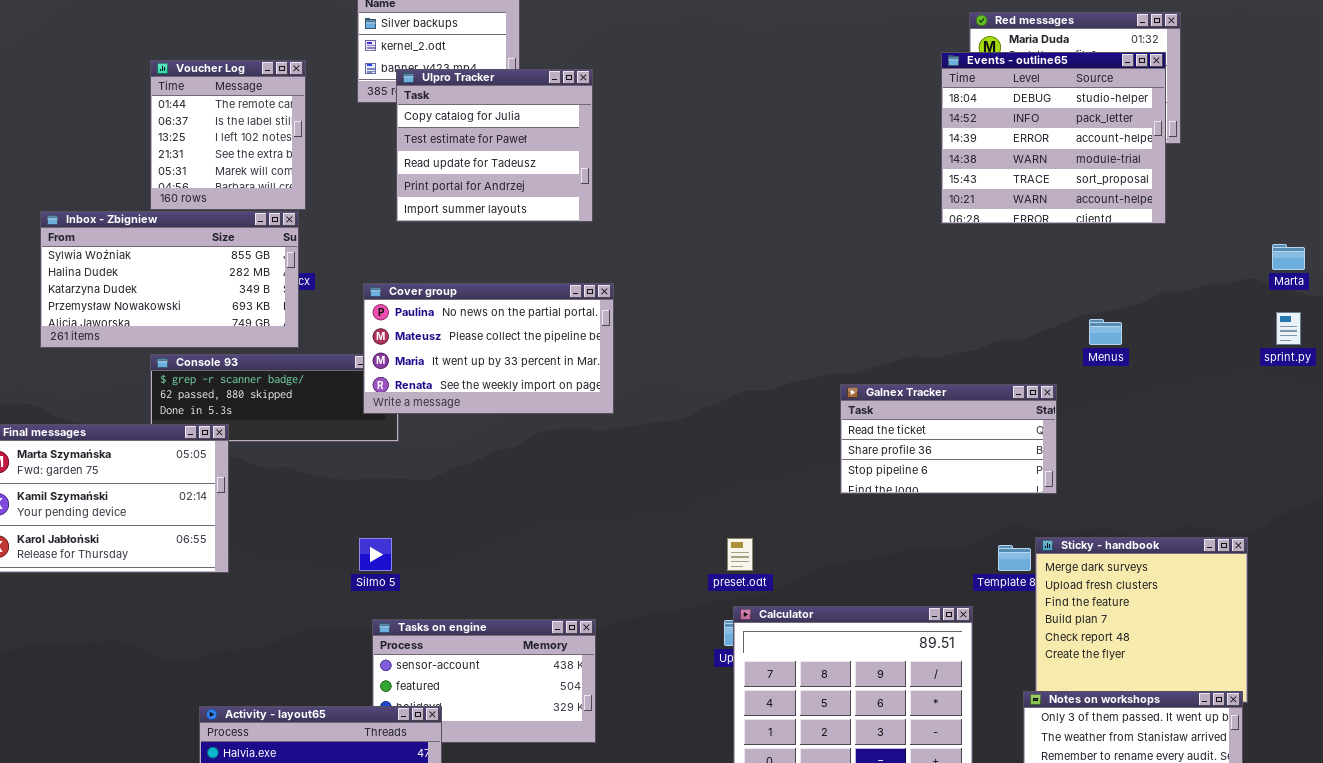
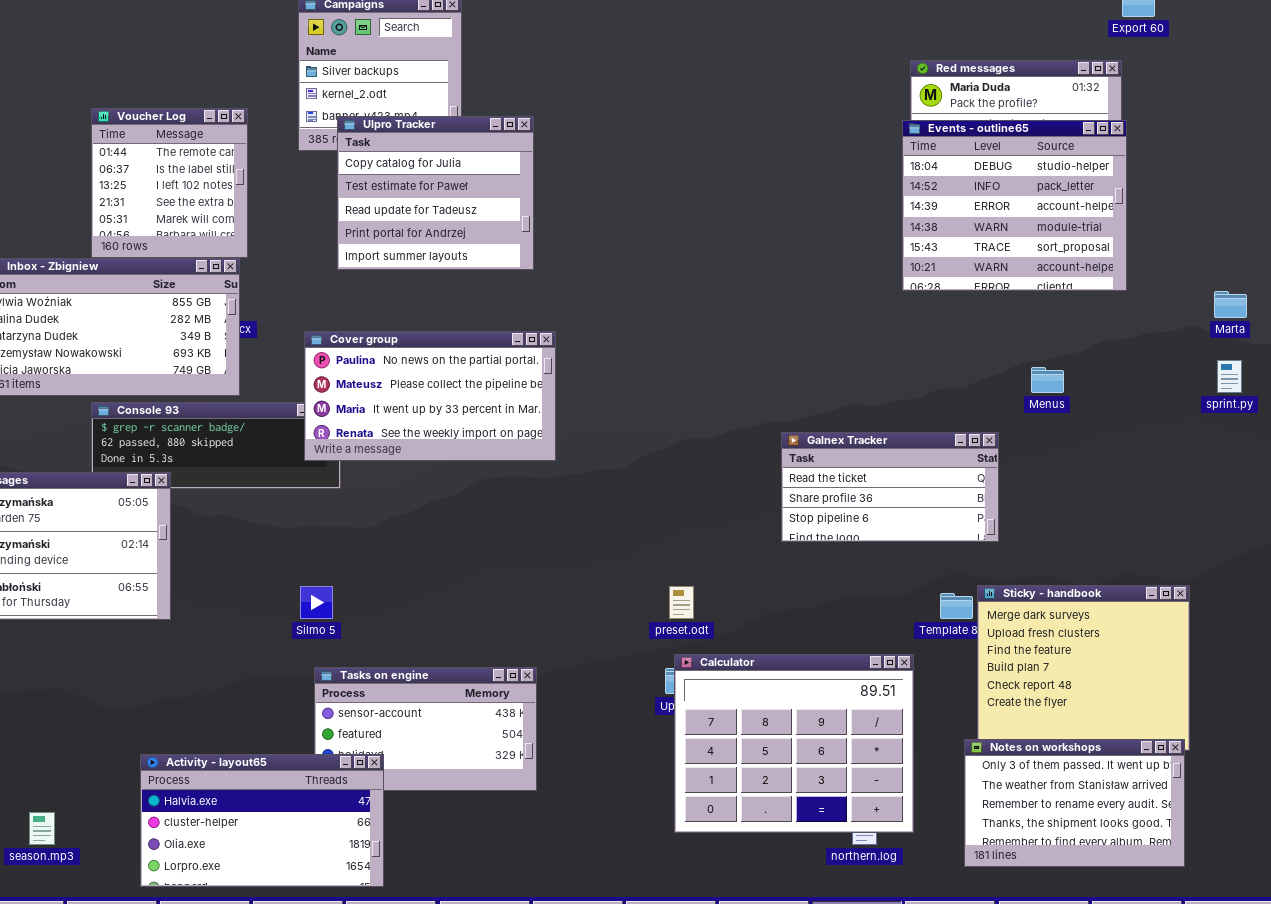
Events - outline65: [941,52,1166,224] -> [902,120,1127,291], moved

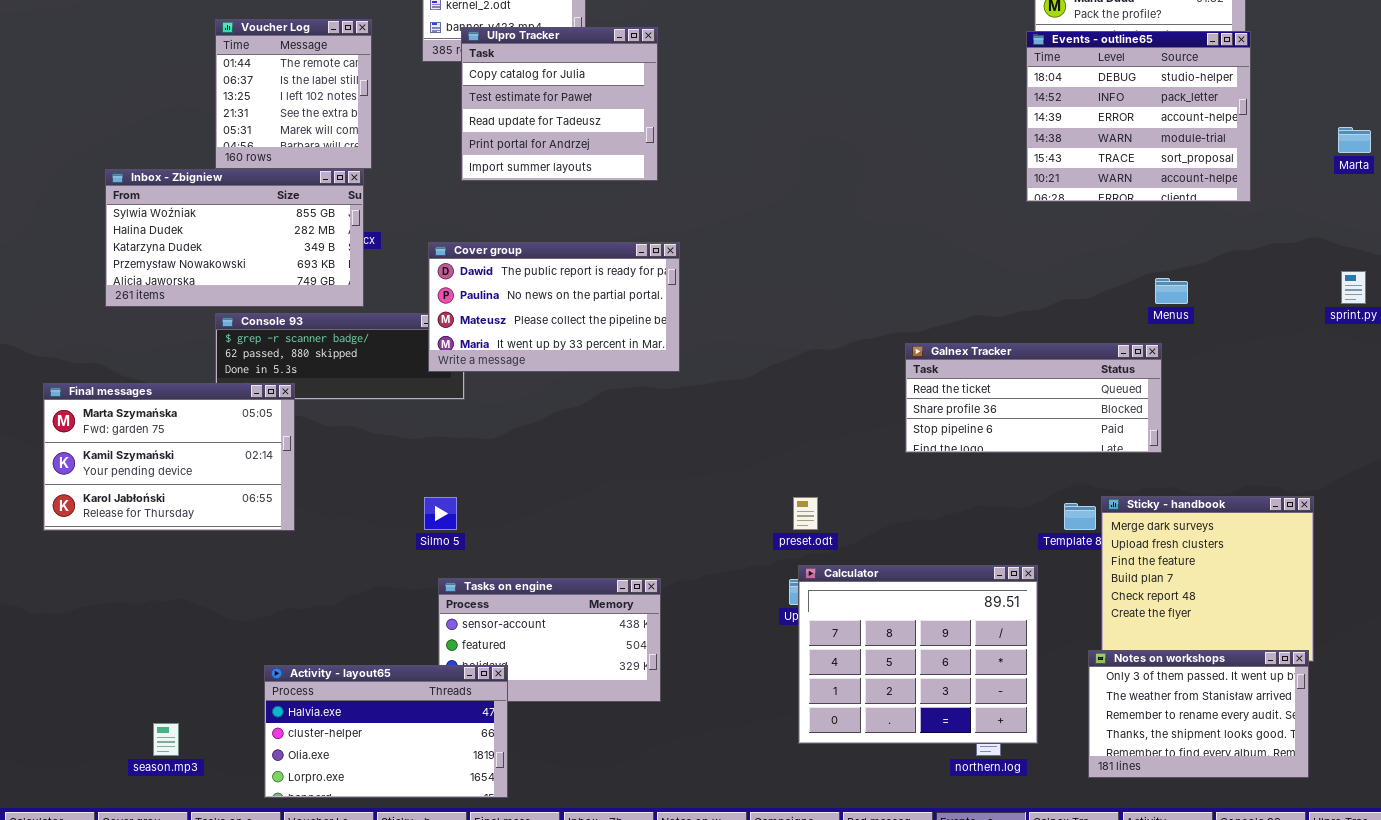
Marta: [1214,291,1247,318] -> [1338,127,1371,153], moved
Cover group: [304,331,556,461] -> [428,242,680,372], scrolled up 1 row
Galnex Tracker: [781,432,999,542] -> [905,343,1162,453], resized

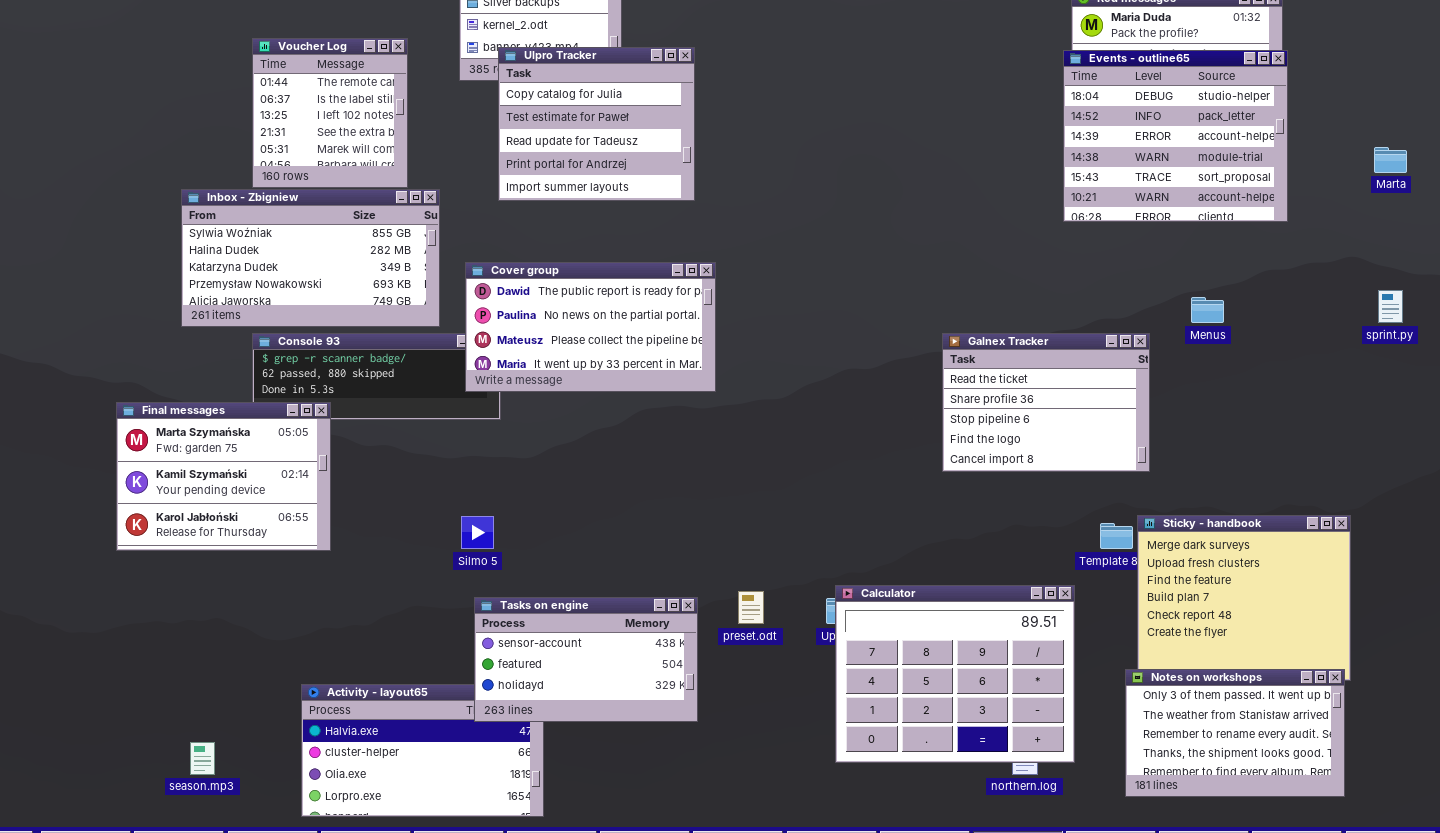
Inbox - Zbigniew: [105,169,364,307] -> [181,189,440,327], moved
Galnex Tracker: [905,343,1162,453] -> [942,333,1150,472], resized
Final messages: [43,383,295,531] -> [116,402,331,551], resized
preset.odt: [793,497,818,530] -> [738,591,764,624], moved
Tasks on engine: [438,578,661,702] -> [474,597,698,722], raised

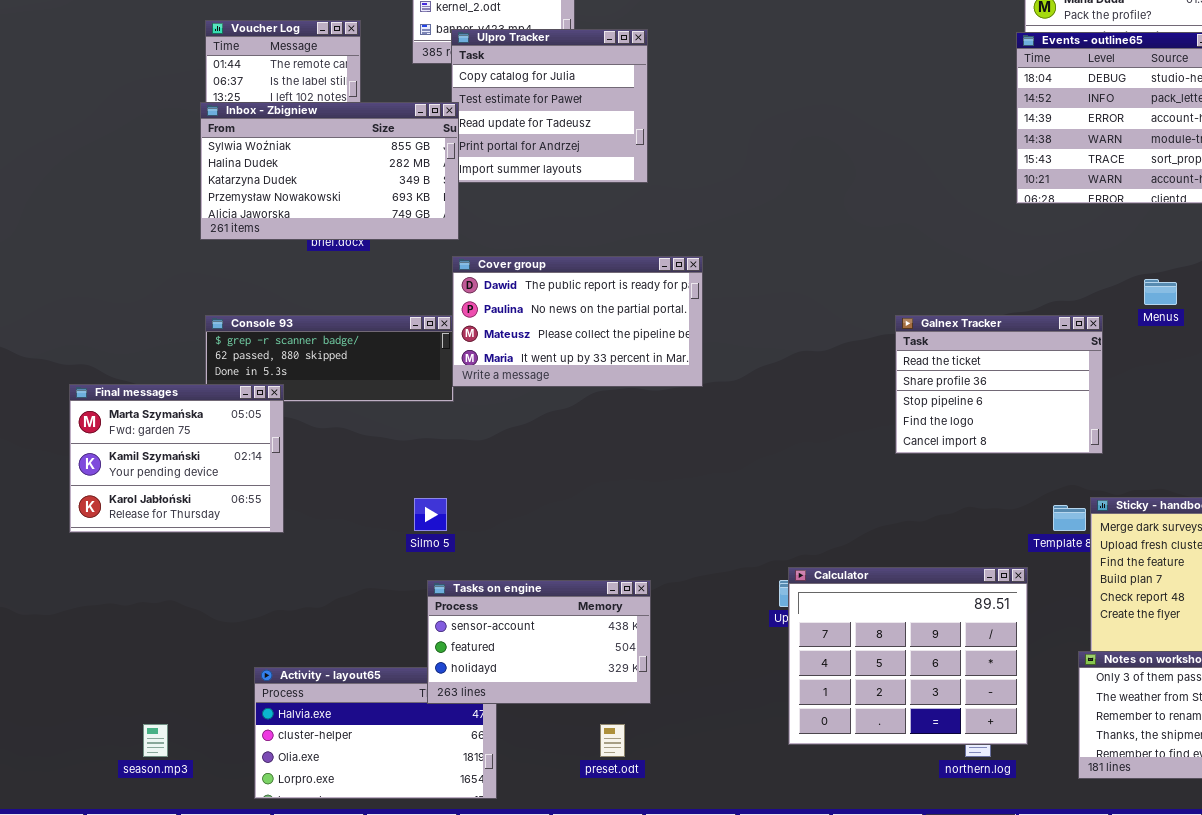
Inbox - Zbigniew: [181,189,440,327] -> [200,102,459,240], moved
Cover group: [465,262,716,392] -> [452,256,703,387], moved
preset.odt: [738,591,764,624] -> [600,724,625,757], moved

